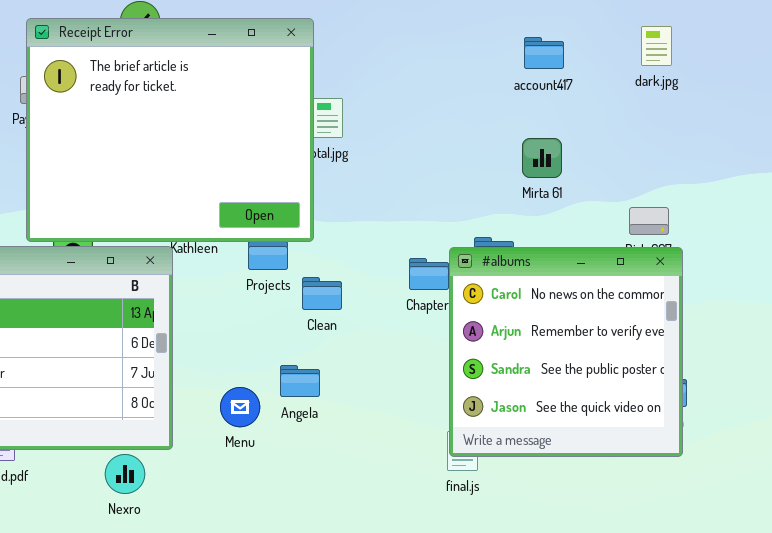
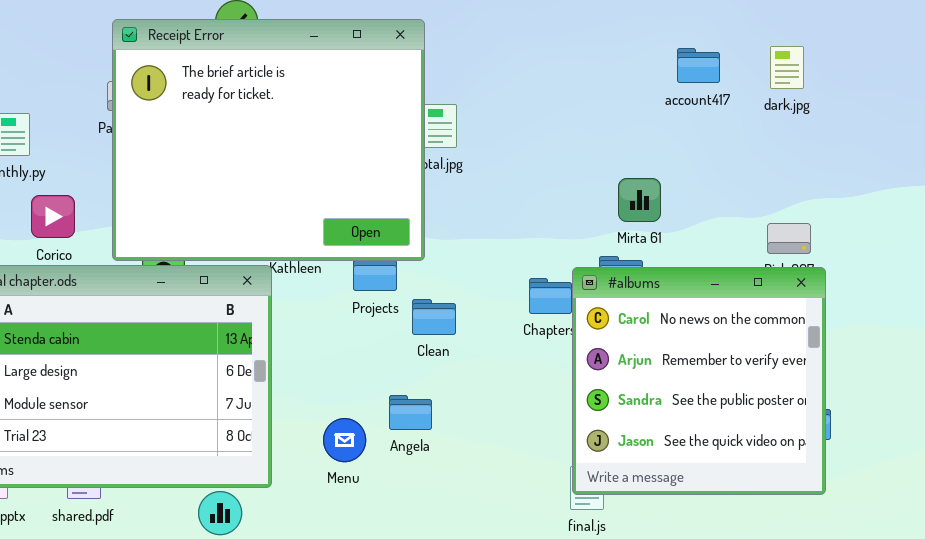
dark.jpg: [641,26,672,66] -> [770,46,804,89], moved
account417: [524,37,564,69] -> [677,48,720,83], moved
Mirta 61: [522,138,562,178] -> [618,178,661,222], moved

